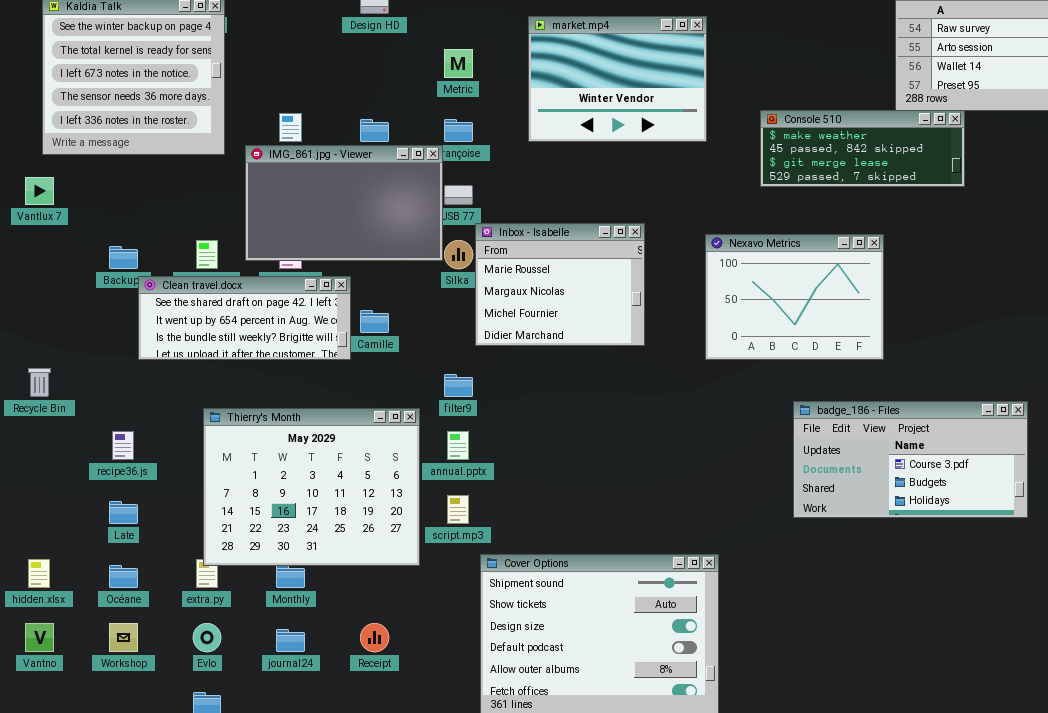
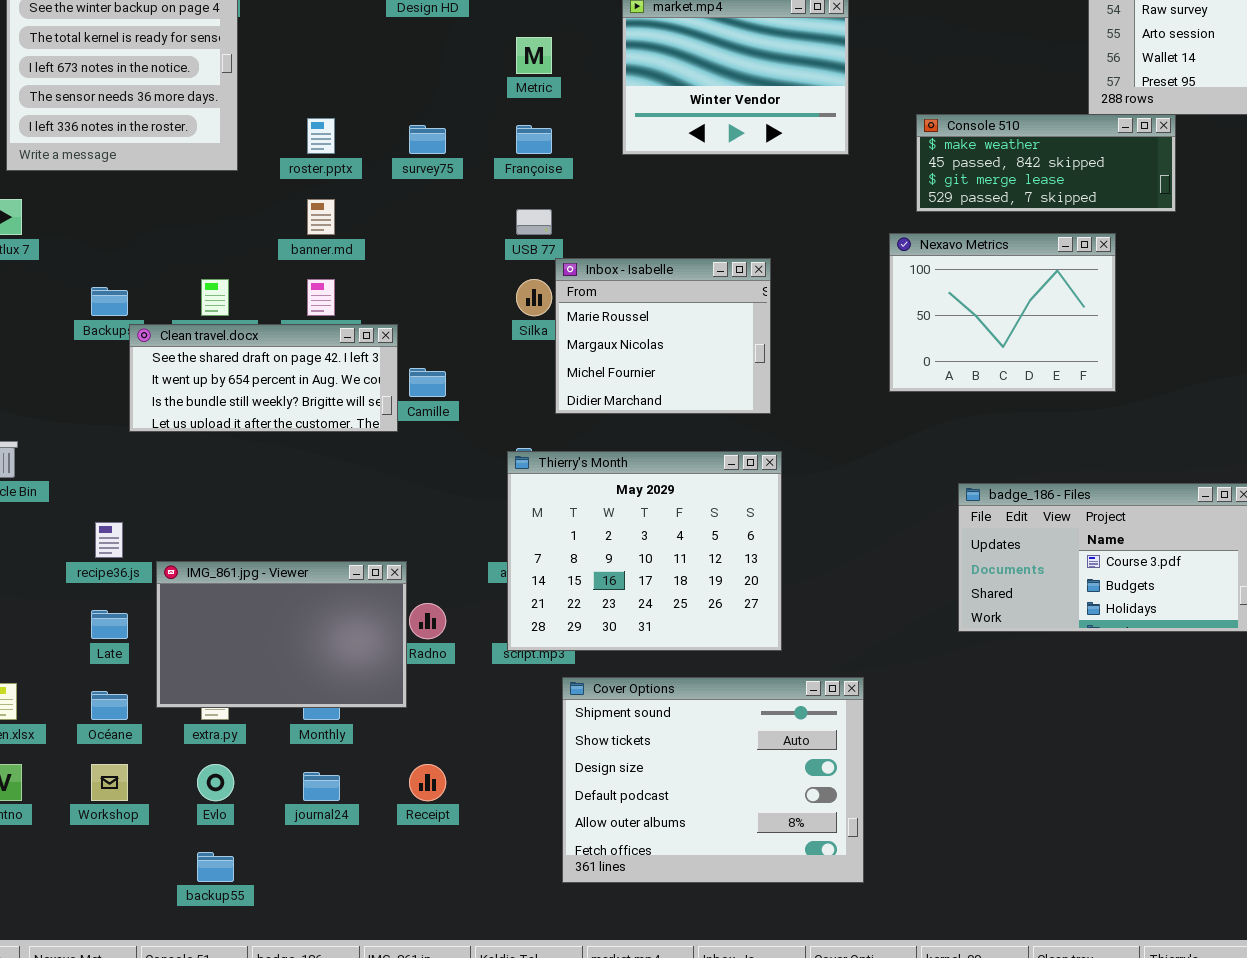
IMG_861.jpg - Viewer: [245,145,443,261] -> [156,561,407,708], moved
Nexavo Metrics: [705,234,884,360] -> [889,233,1116,392], moved
Thierry's Month: [203,408,420,566] -> [507,451,782,651], moved

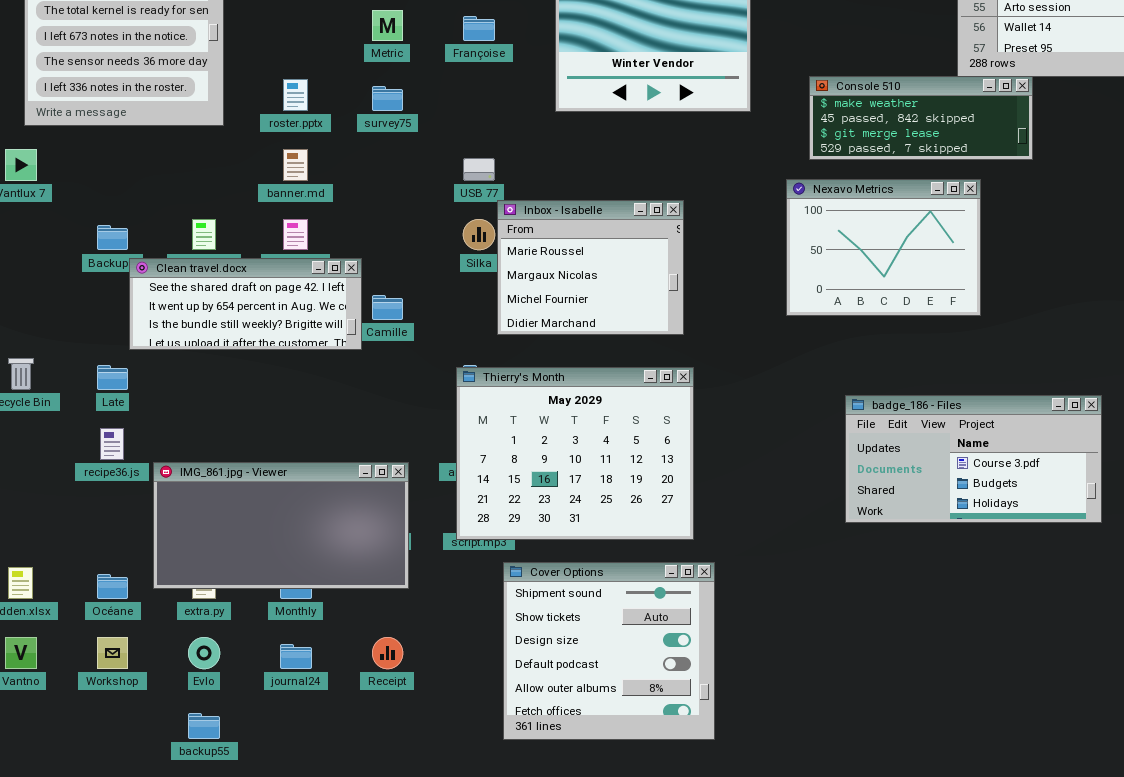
Metric: [516,37,552,74] -> [372,10,403,41], moved
Françoise: [516,125,552,154] -> [463,16,495,41], moved
IMG_861.jpg - Viewer: [156,561,407,708] -> [153,462,409,589], resized
Late: [91,610,128,639] -> [97,365,128,390], moved
Cover Options: [562,677,864,883] -> [503,562,715,740], resized

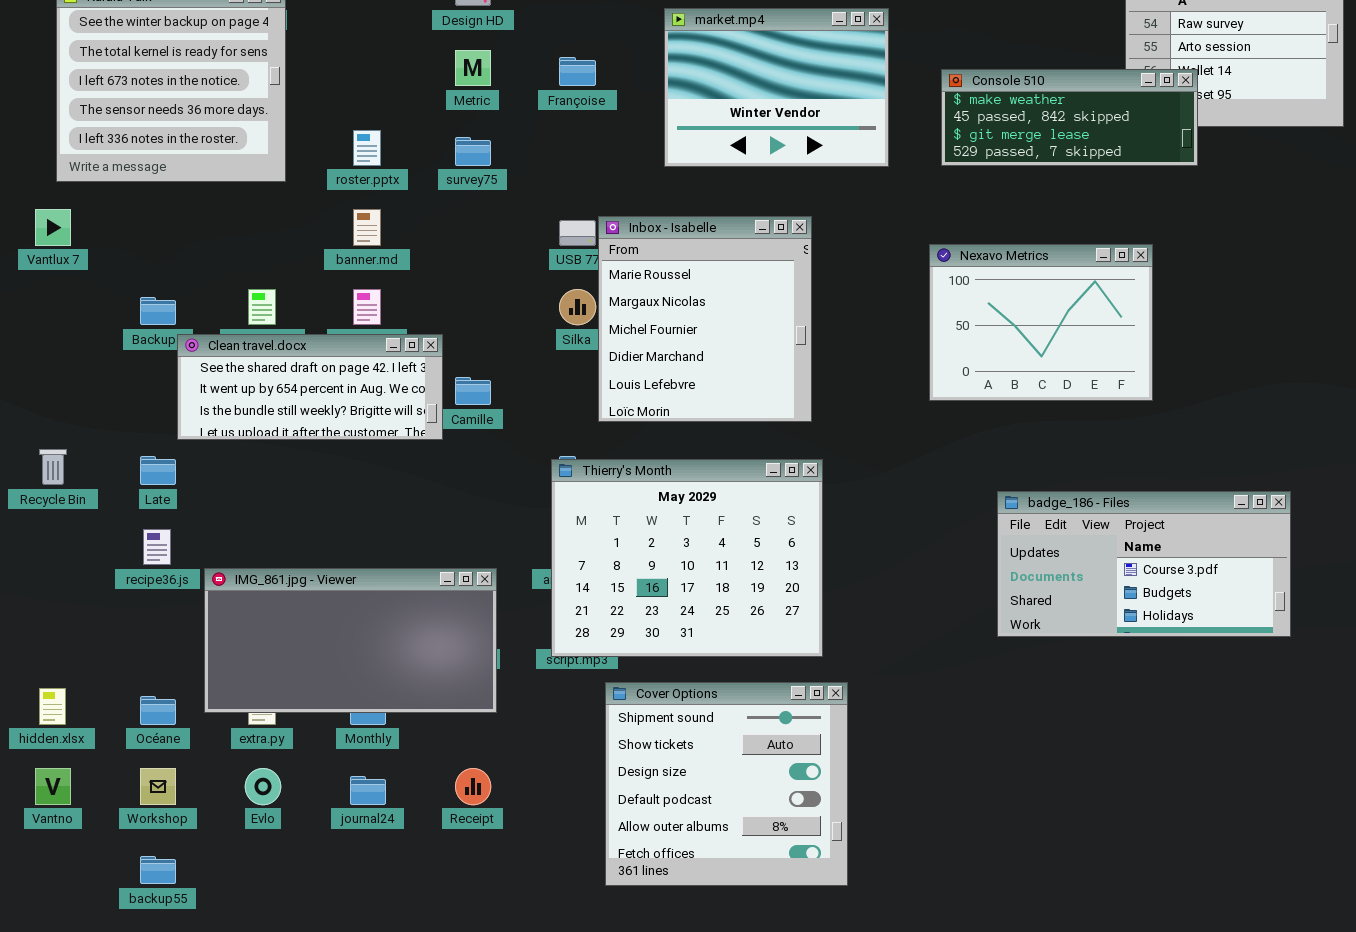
Console 510: [809,76,1033,160] -> [941,69,1198,166], moved
Inbox - Isabelle: [497,200,684,335] -> [598,216,812,422], resized
backup55: [188,713,220,739] -> [140,856,176,884], moved

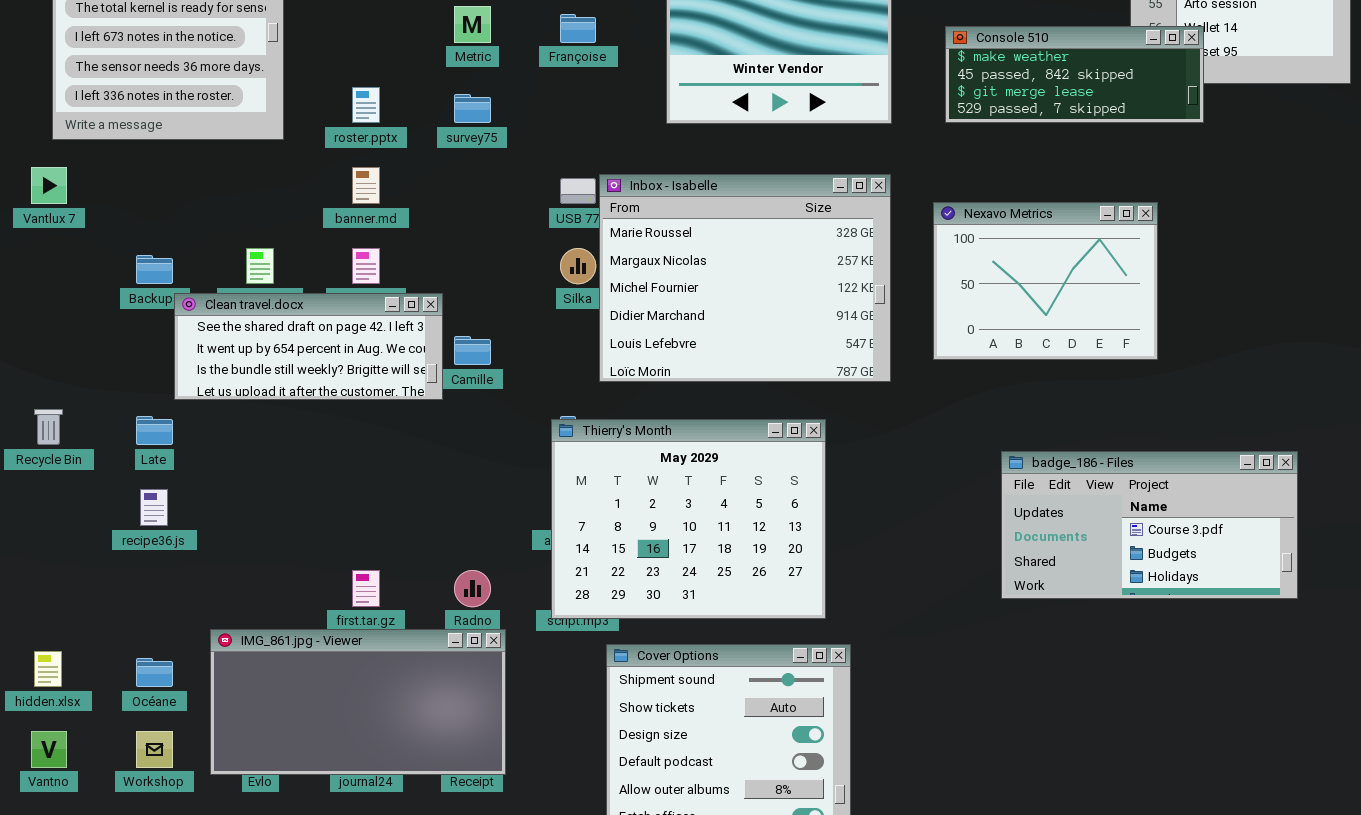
Inbox - Isabelle: [598,216,812,422] -> [599,174,891,382], resized
IMG_861.jpg - Viewer: [204,568,497,713] -> [210,629,506,775], moved

